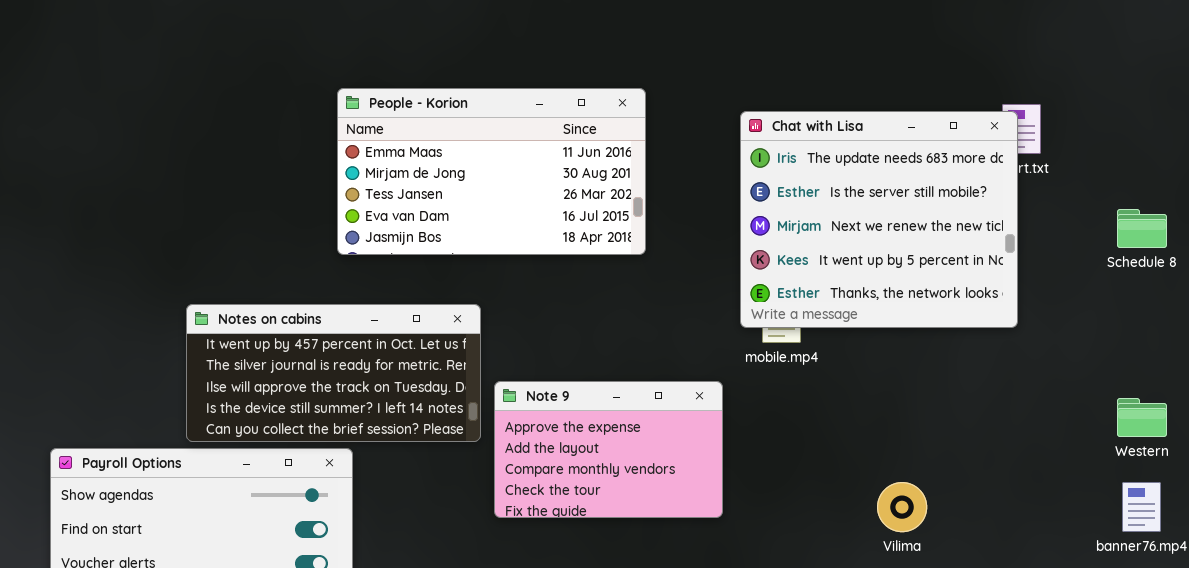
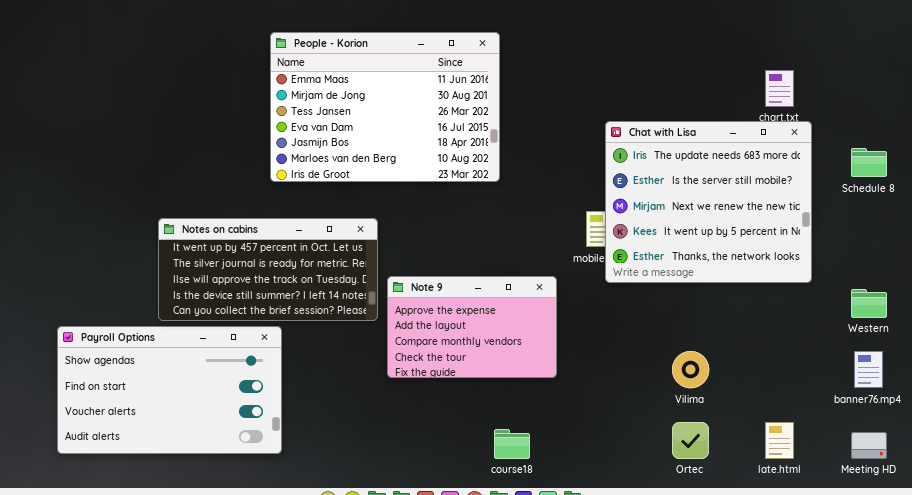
People - Korion: [337,88,646,255] -> [270,32,500,182], resized
Chat with Lisa: [740,111,1018,328] -> [605,121,812,283], moved

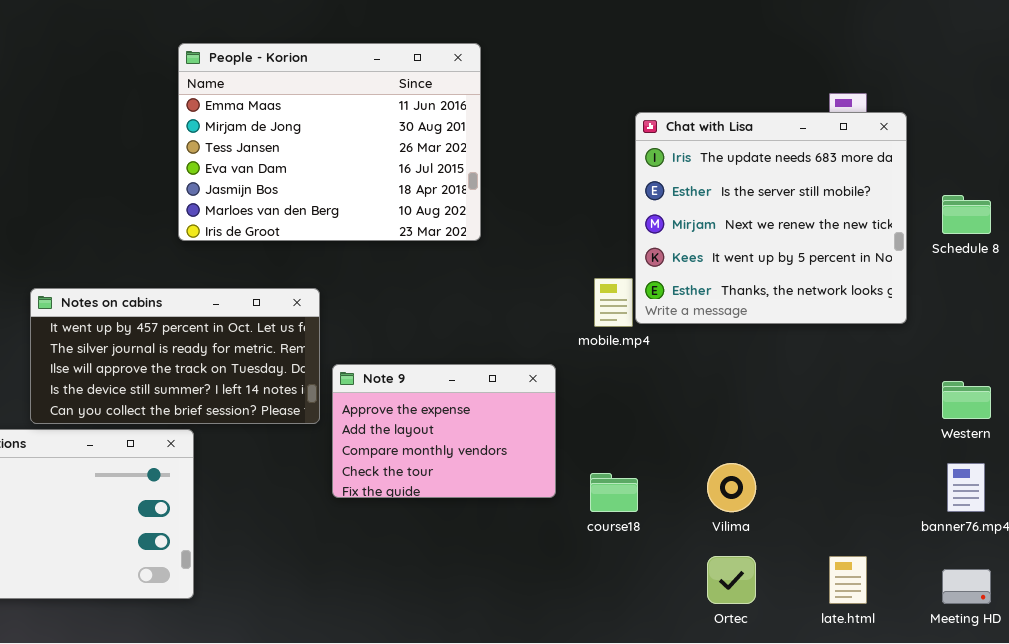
Chat with Lisa: [605,121,812,283] -> [635,112,907,324], moved
course18: [494,429,530,459] -> [590,473,638,512], moved

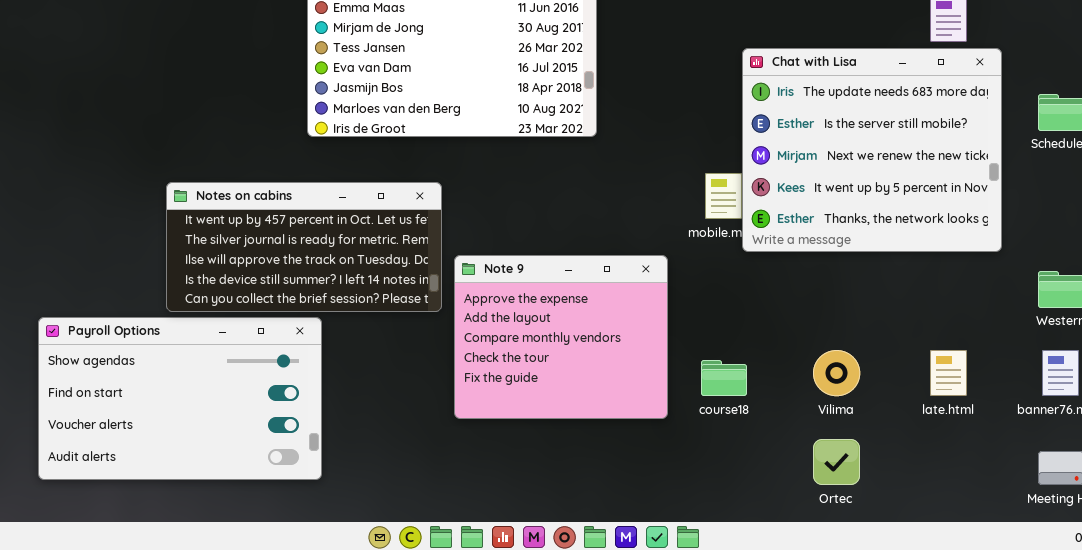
Chat with Lisa: [635,112,907,324] -> [742,48,1002,252], moved
Note 9: [332,364,556,498] -> [454,255,668,419], resized
late.html: [829,556,867,604] -> [930,350,967,396], moved

